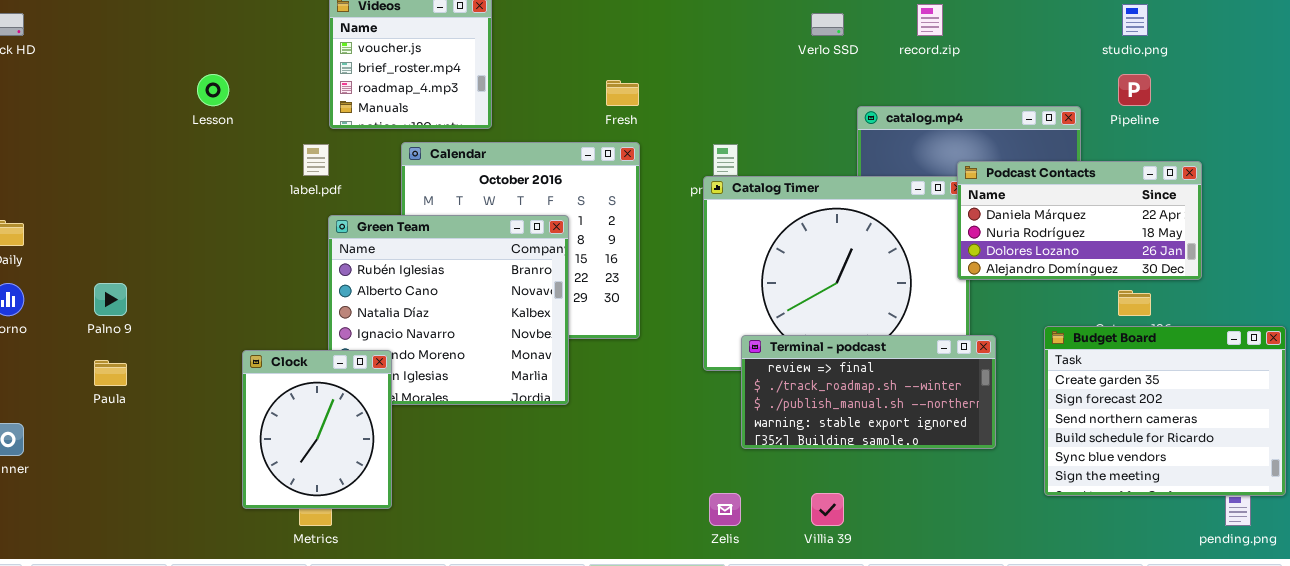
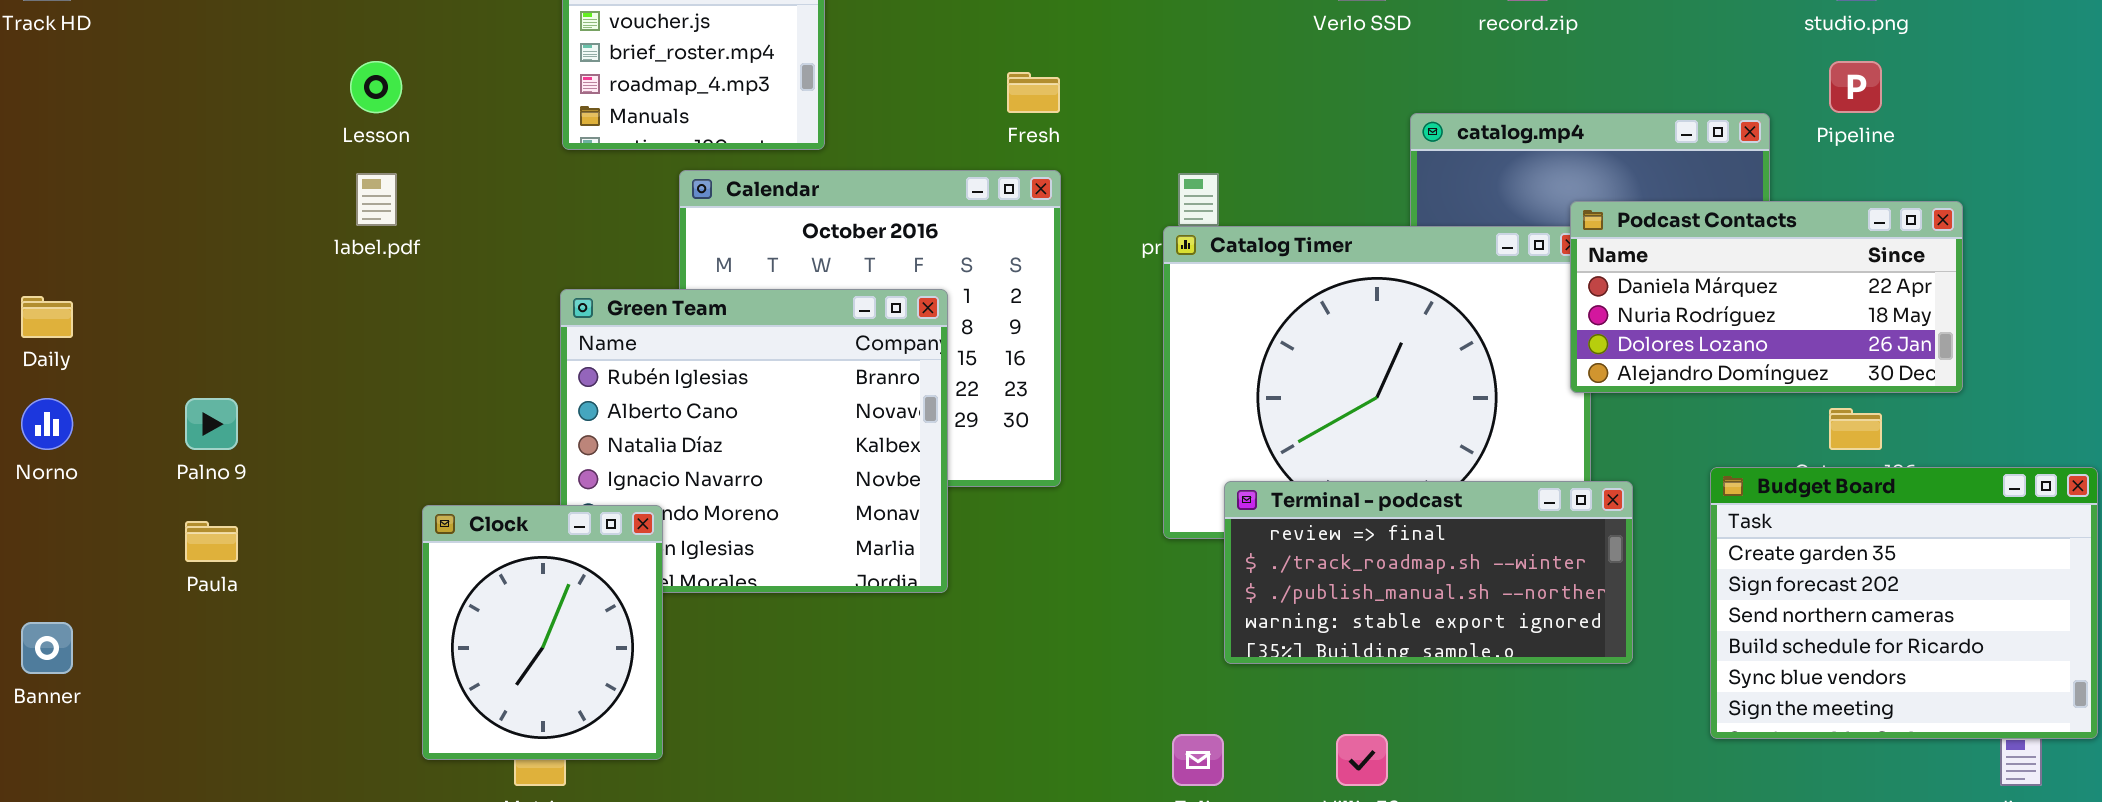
label.pdf: [303,144,329,176] -> [356,173,397,226], moved

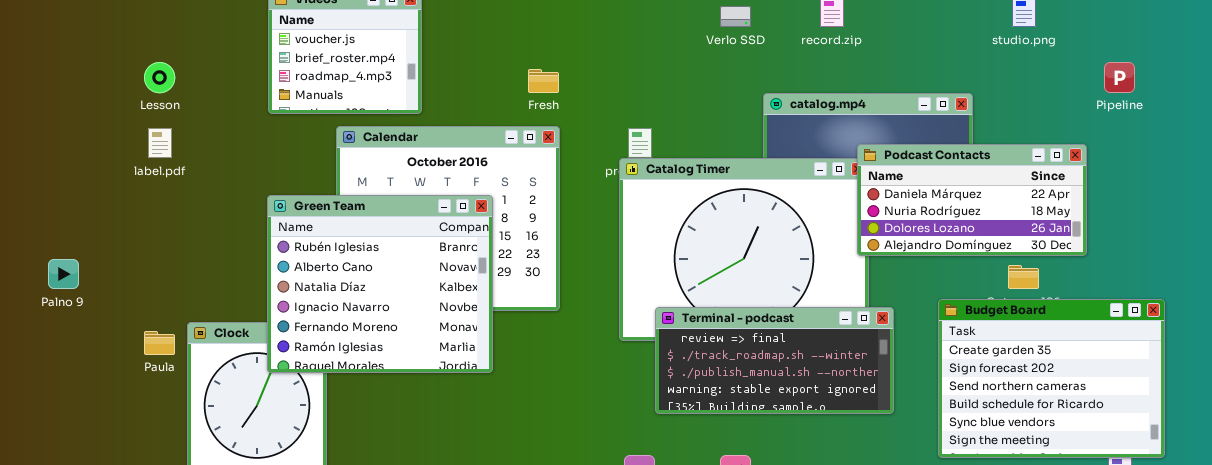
Pipeline: [1829,61,1882,113] -> [1104,62,1135,93], moved
Green Team: [560,289,948,593] -> [267,195,493,373], raised
Paula: [185,521,238,562] -> [144,331,175,355], moved

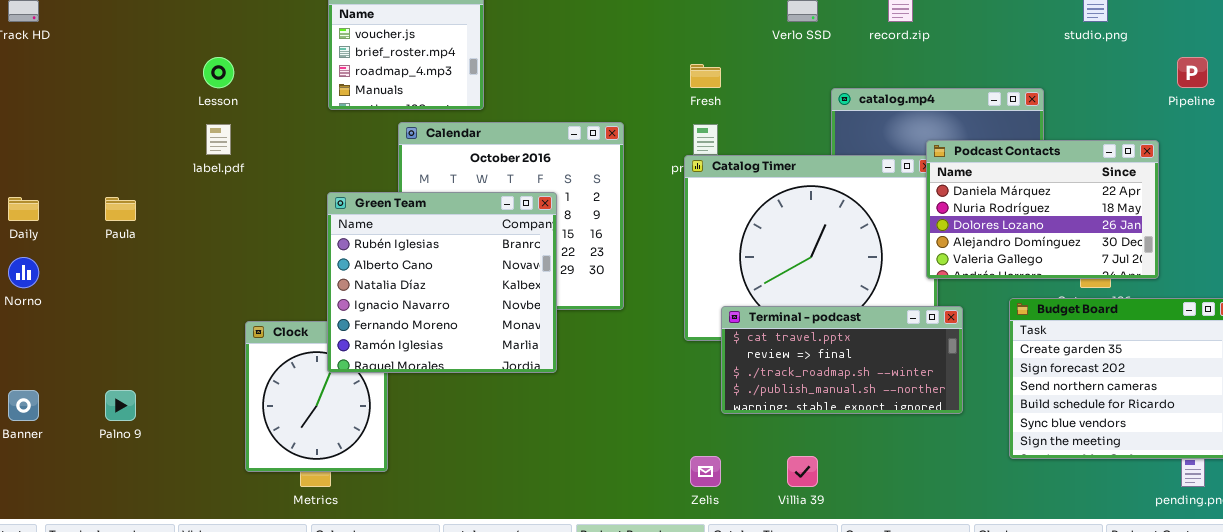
Fresh: [528,69,559,93] -> [690,64,721,88], moved
Podcast Contacts: [857,144,1087,256] -> [926,140,1159,279], resized
Palno 9: [48,259,79,289] -> [105,390,136,421], moved
Terminal - podcast: [655,307,894,414] -> [721,306,963,414], scrolled up 1 row
Paula: [144,331,175,355] -> [105,197,136,221], moved

